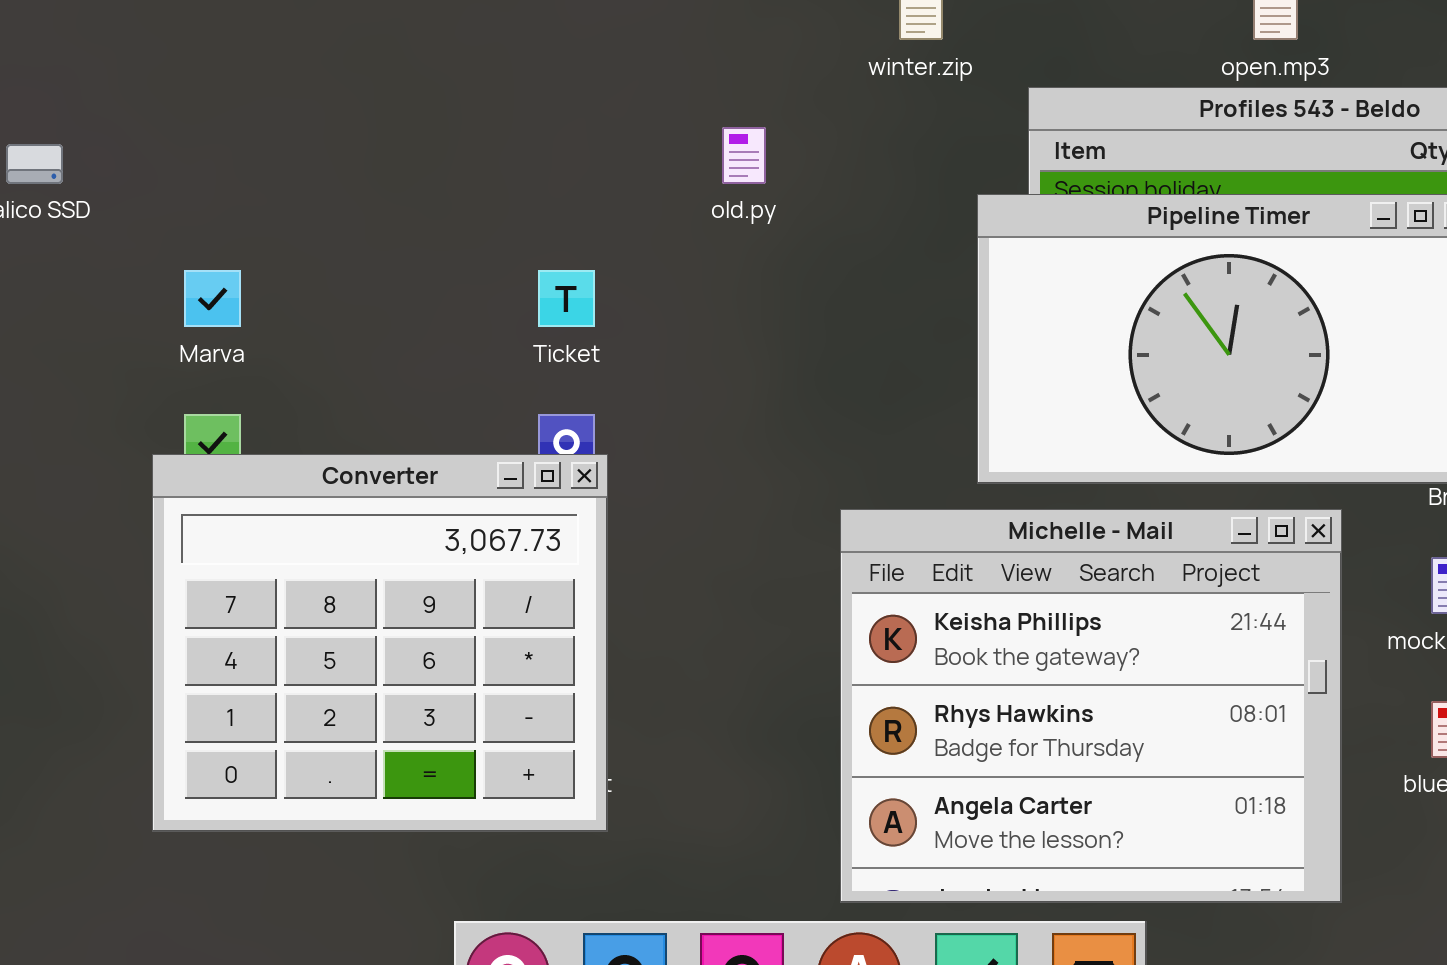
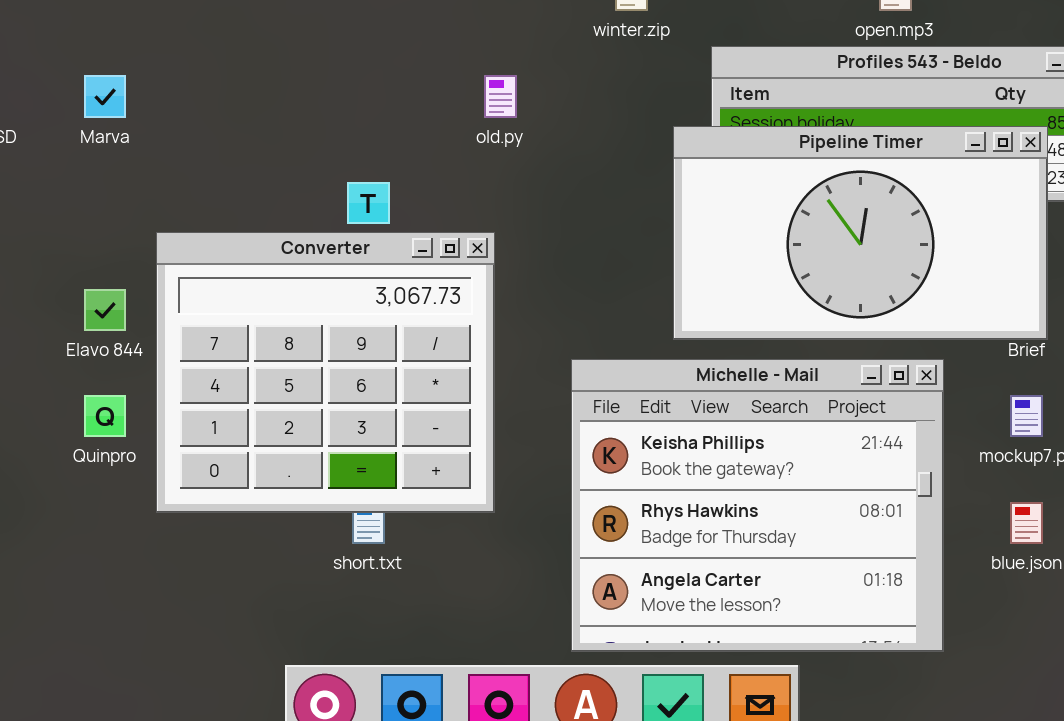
Marva: [184,270,241,327] -> [84,75,126,118], moved
Converter: [152,454,608,832] -> [156,232,495,513], moved

